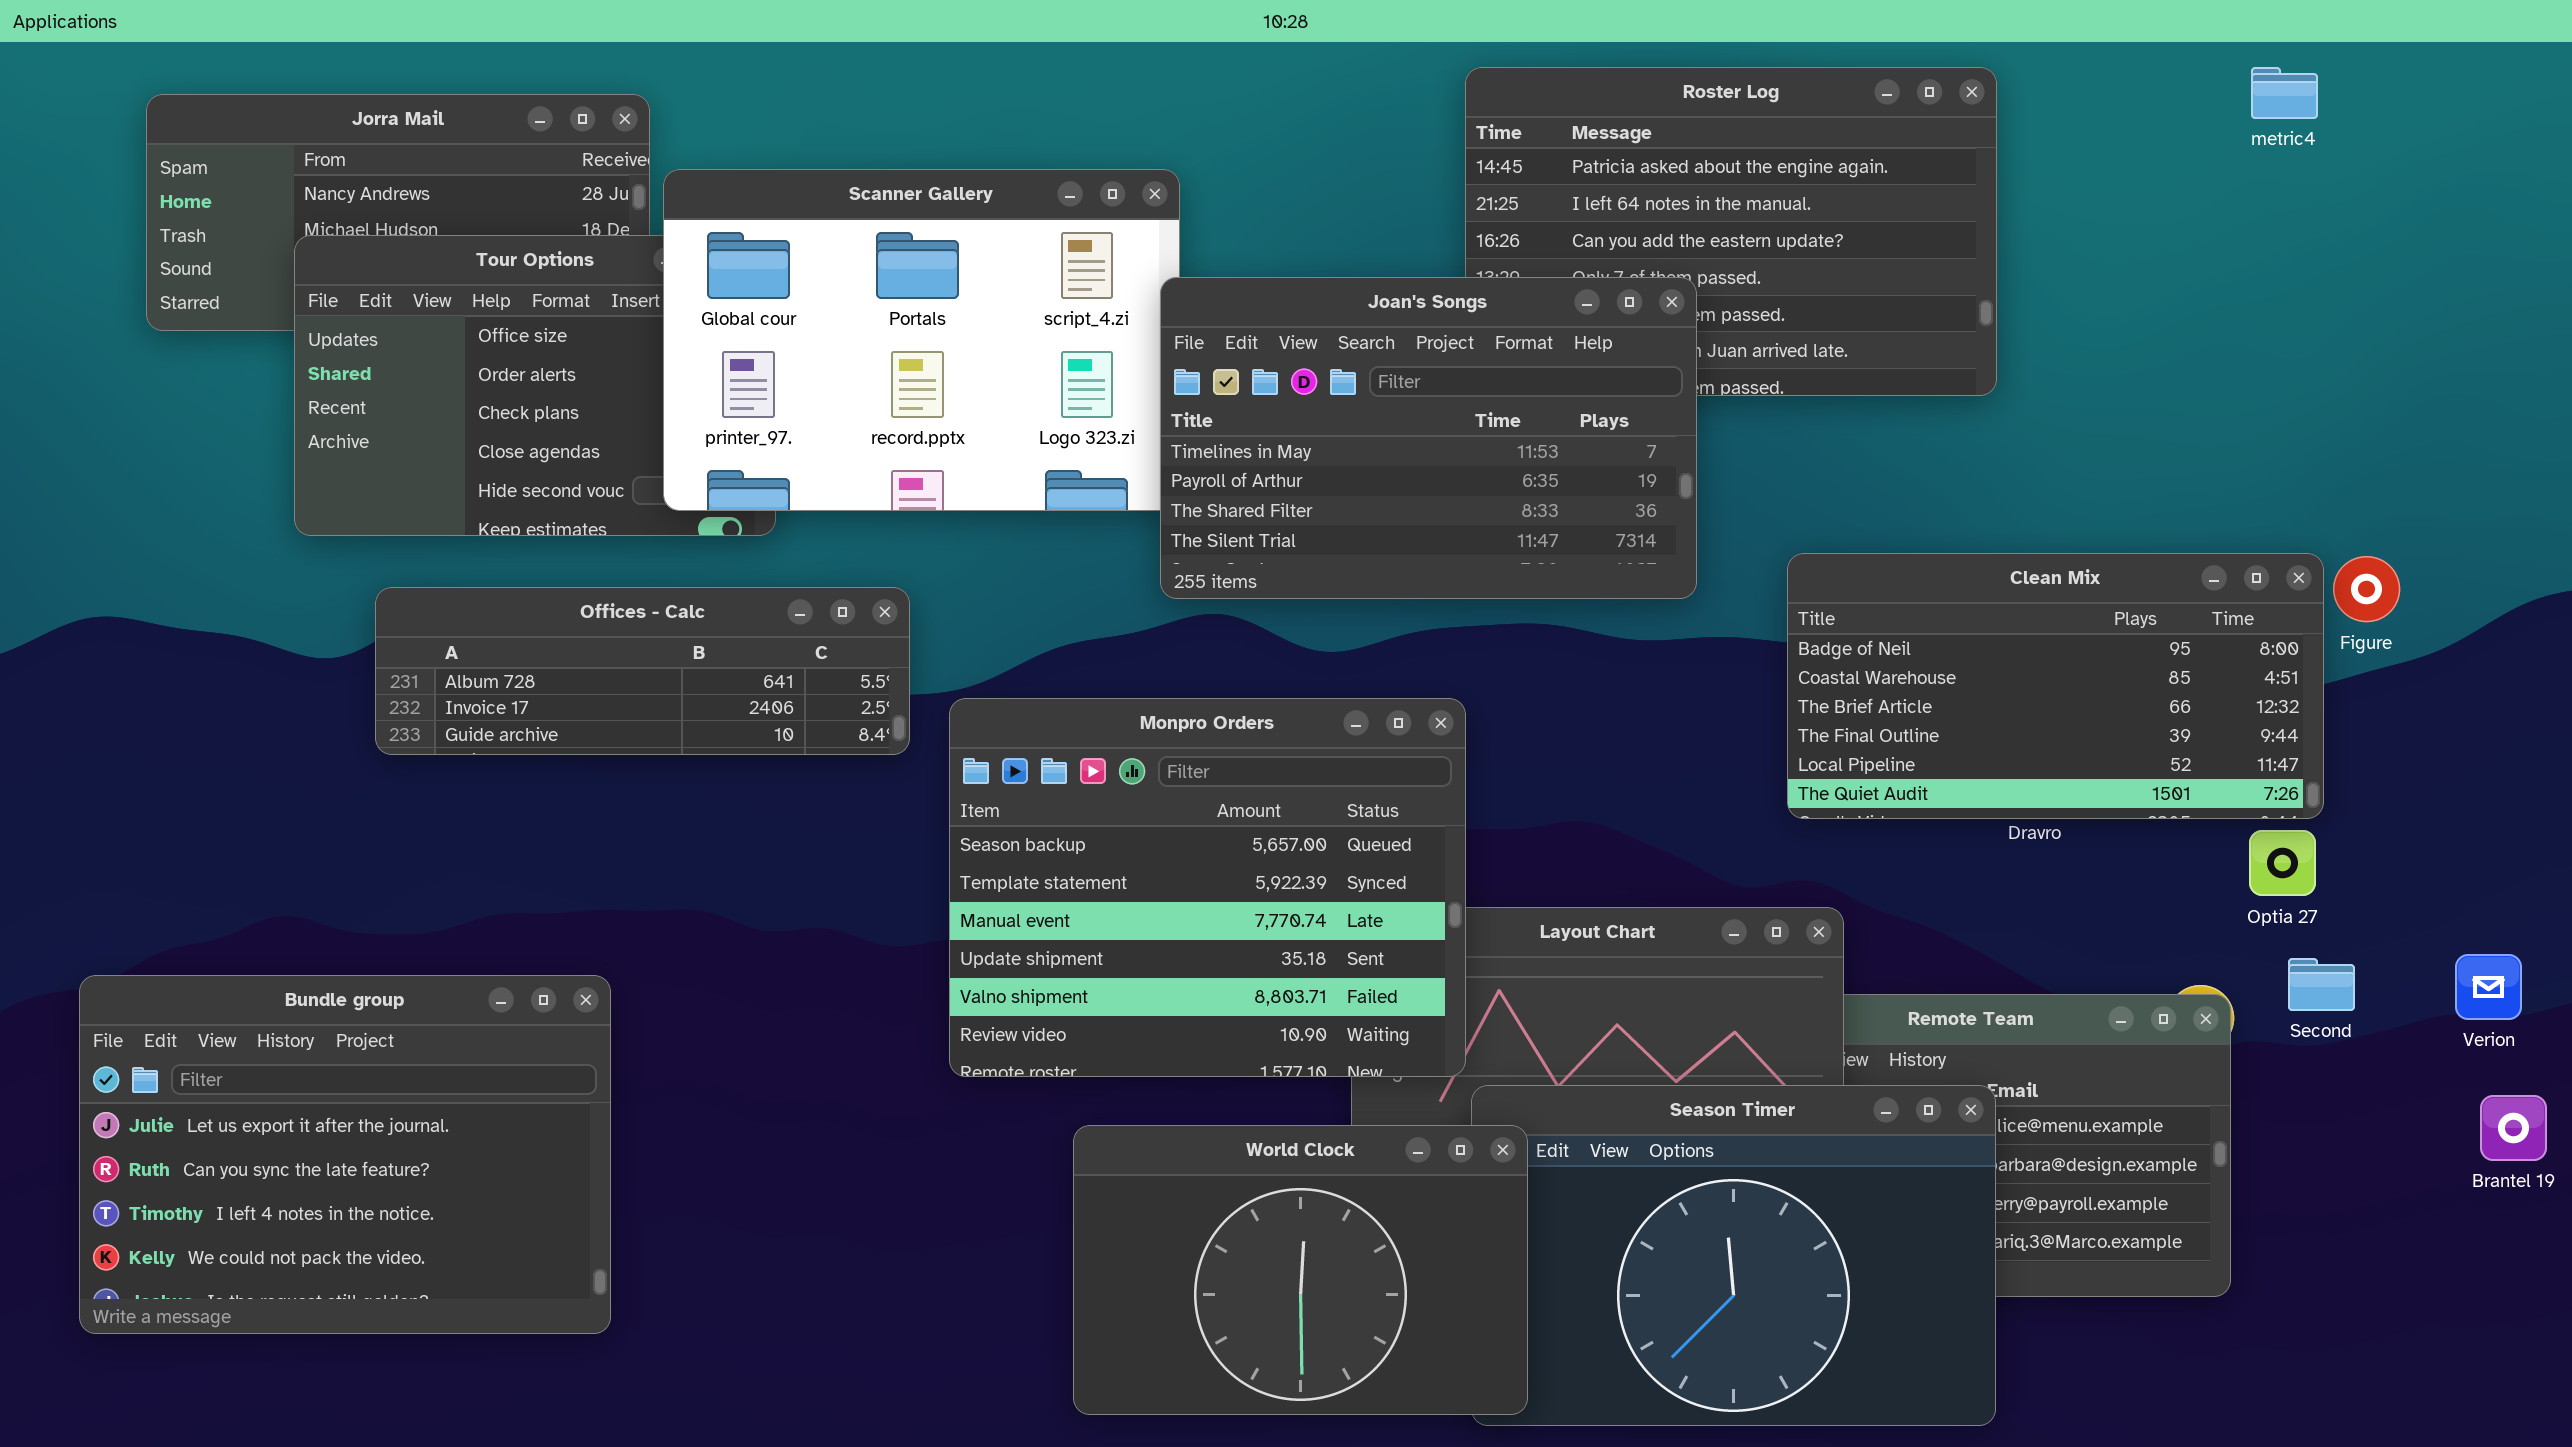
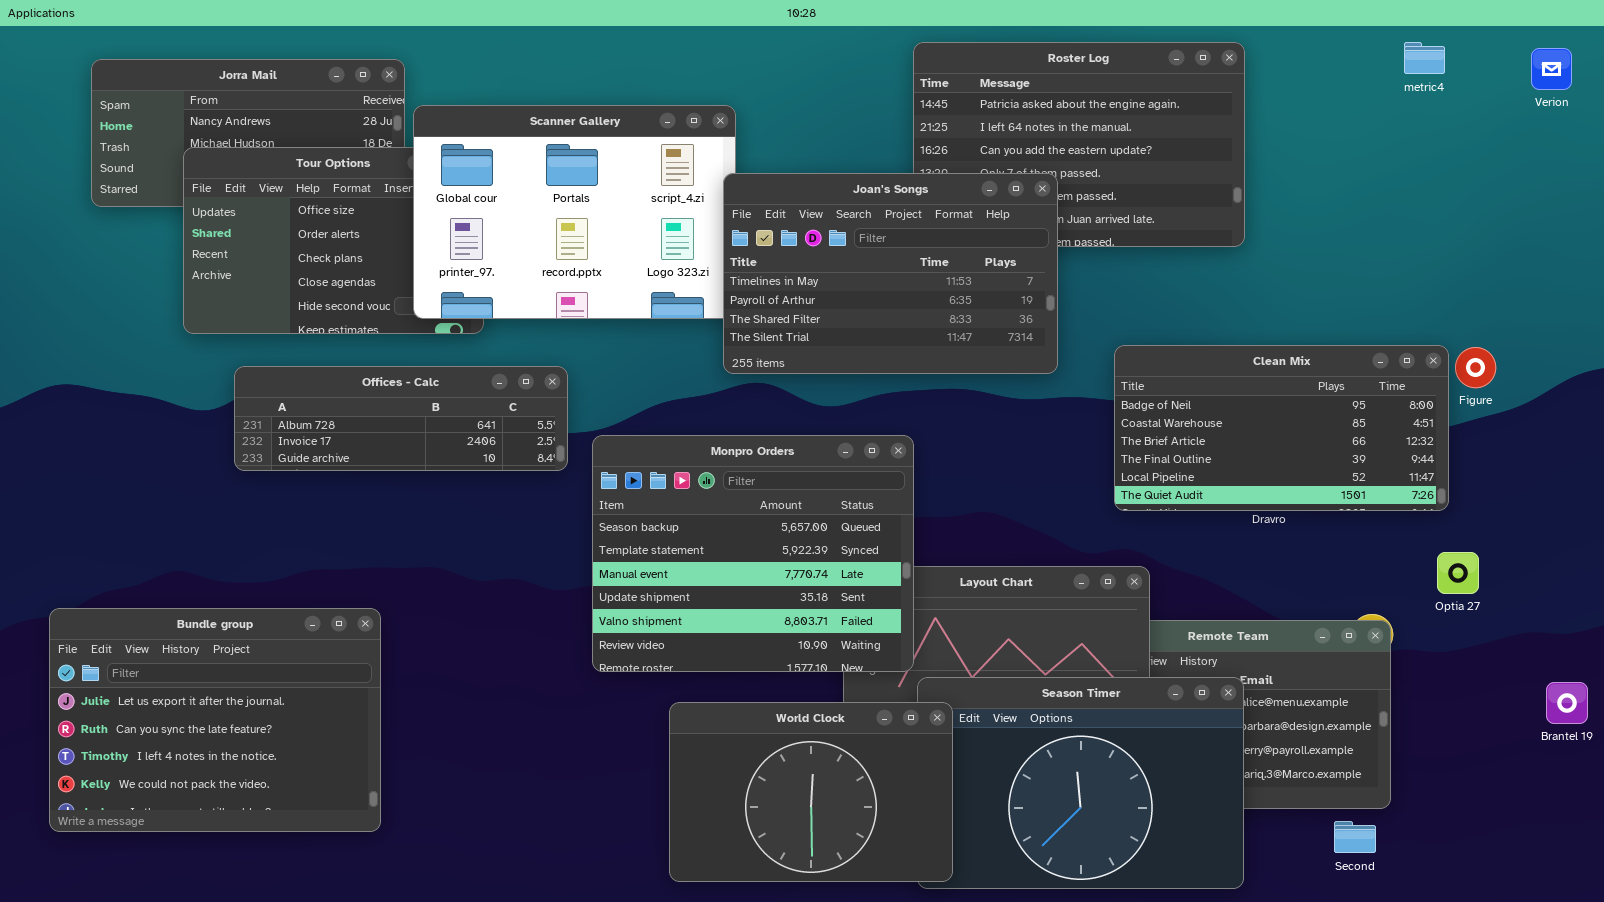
Optia 27: [2249,830,2316,896] -> [1437,552,1479,594], moved
Verion: [2455,954,2522,1020] -> [1531,48,1572,90], moved
Second: [2288,958,2355,1011] -> [1334,821,1376,853], moved

